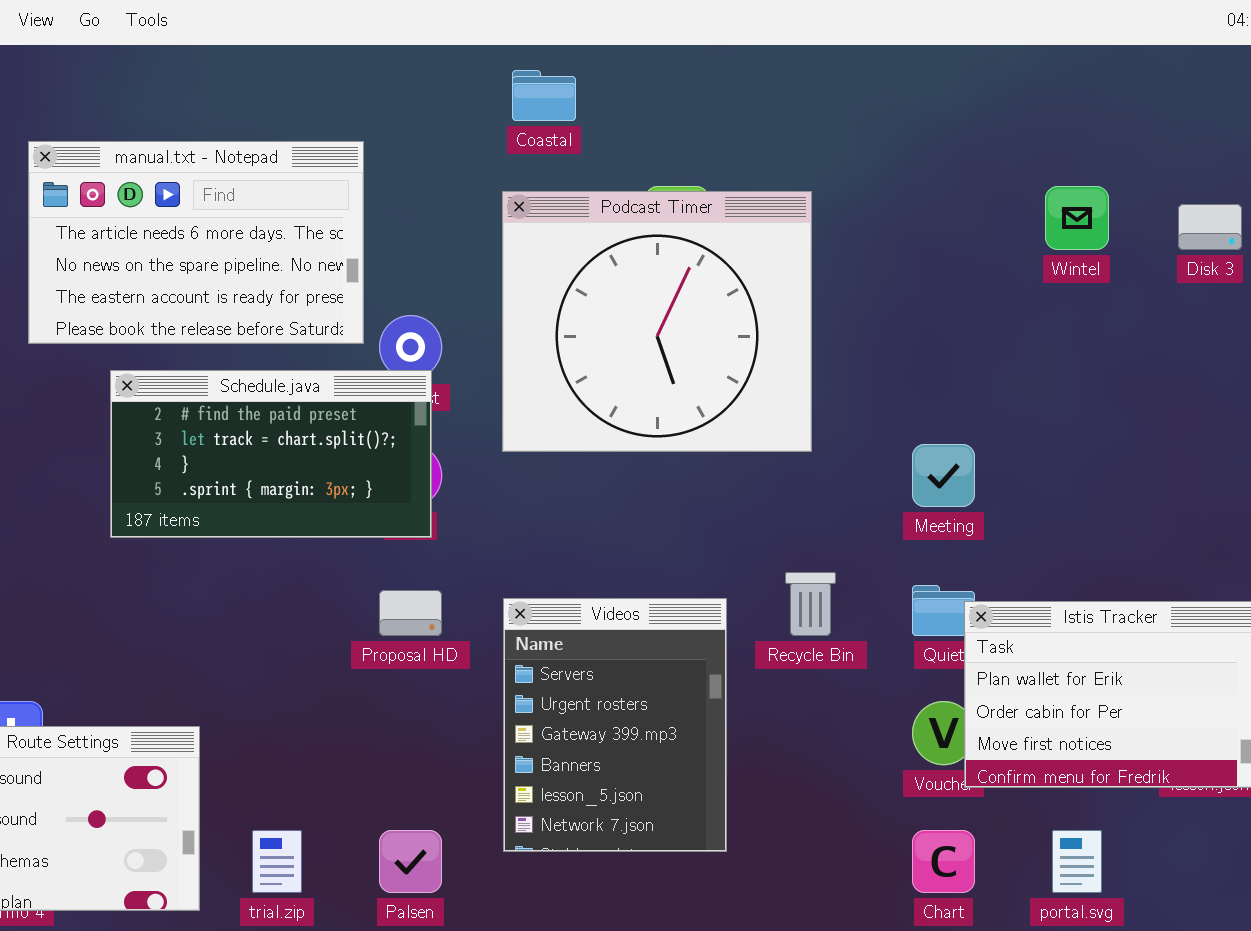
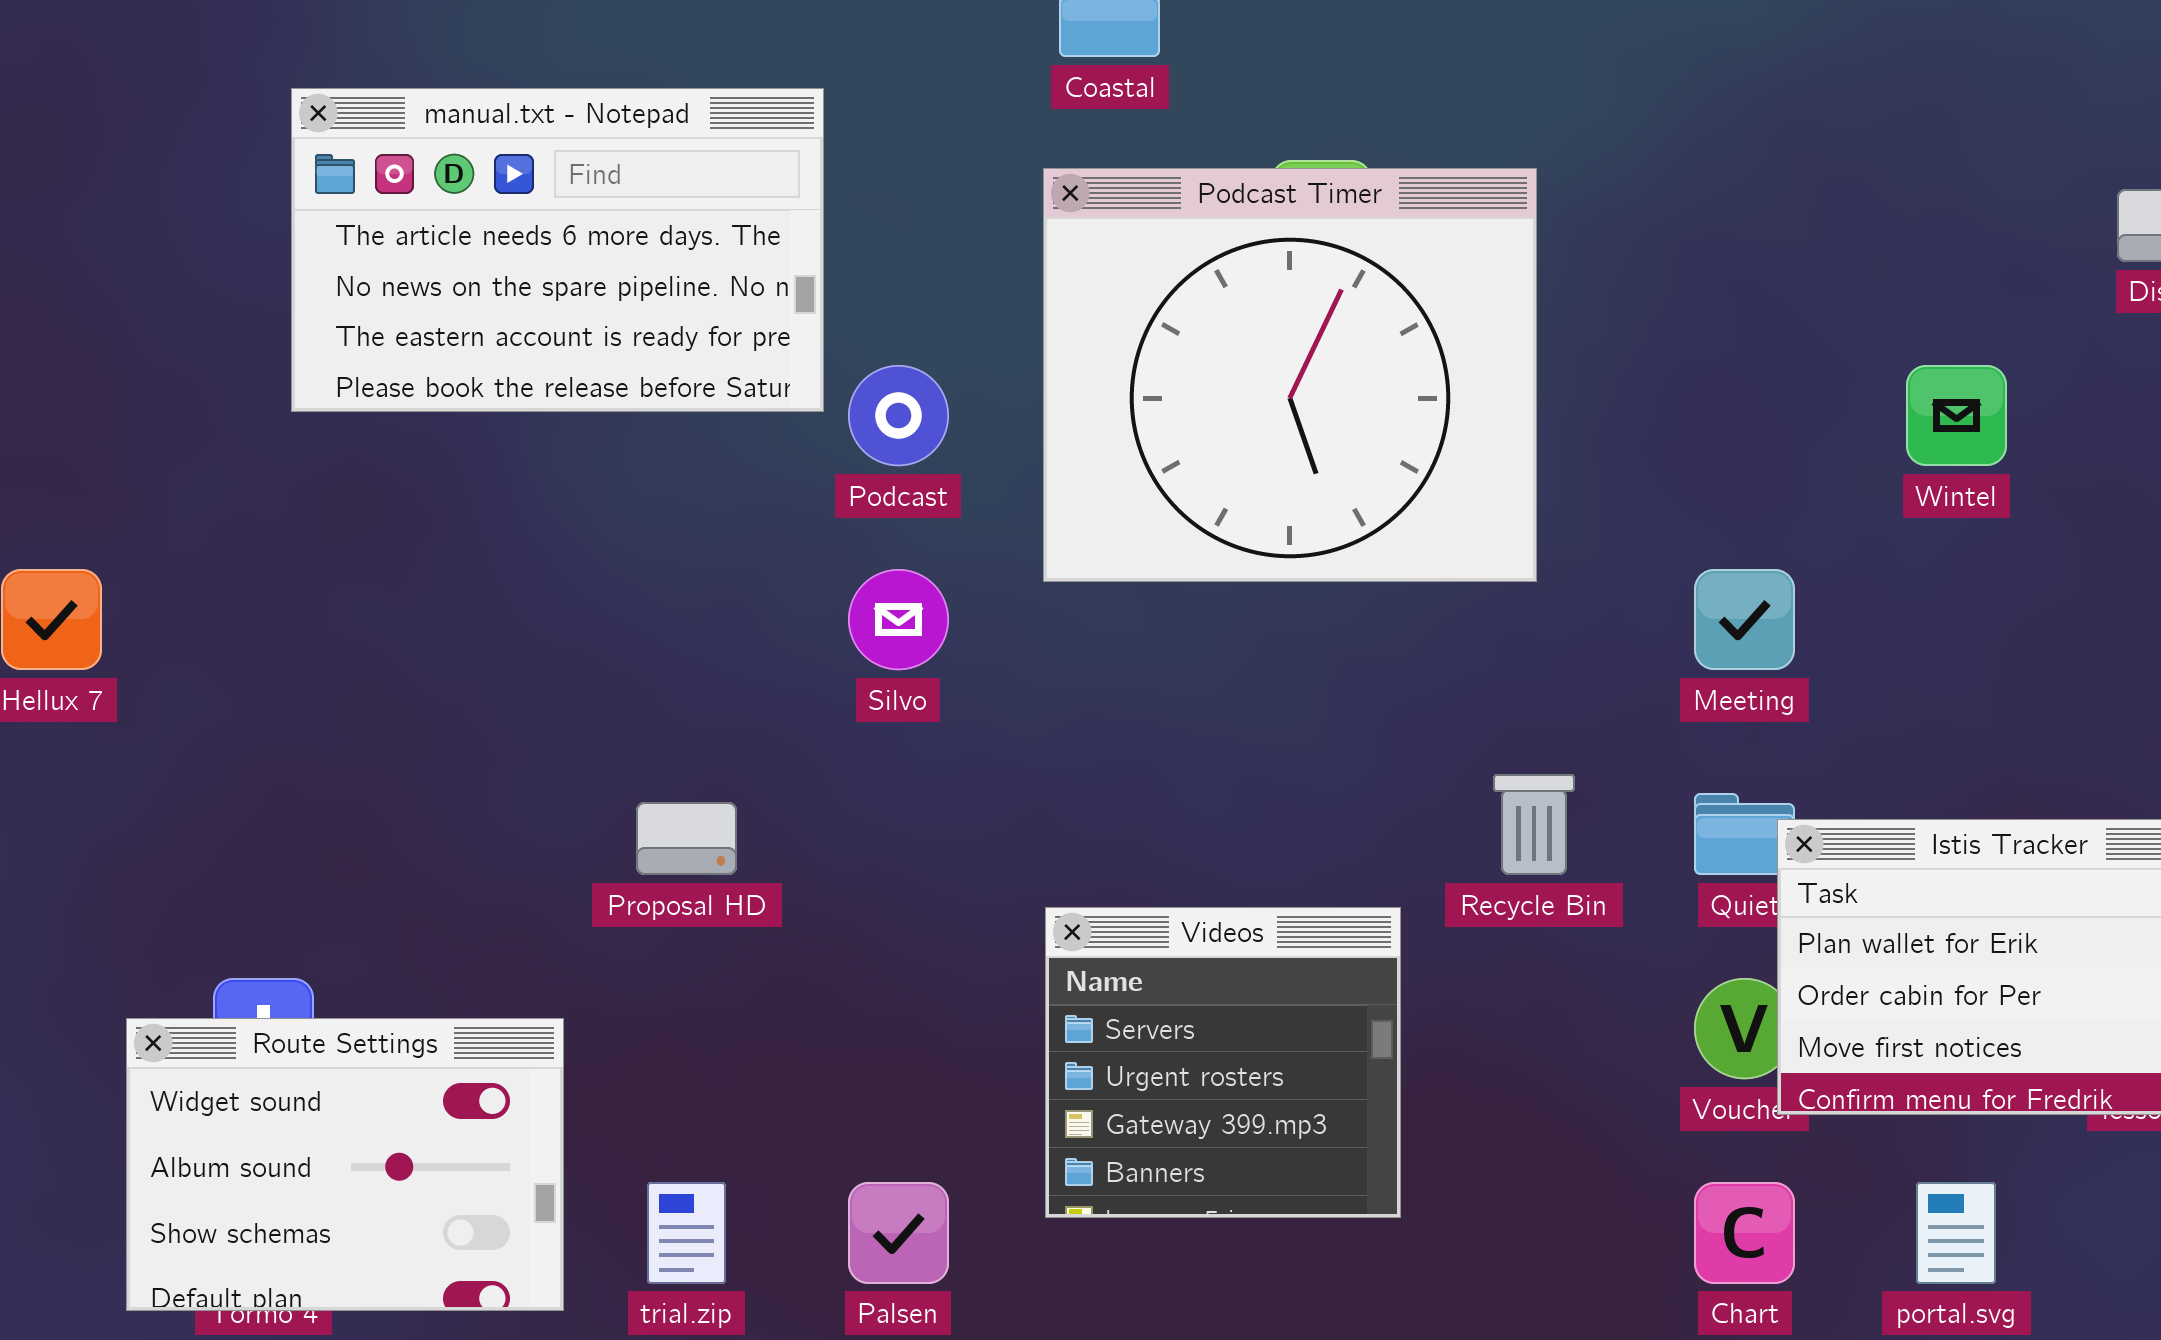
Wintel: [1045,186,1109,250] -> [1906,365,2007,466], moved
Schedule.java: [110,370,432,538] -> none, closed
Proposal HD: [379,590,442,636] -> [636,802,737,875], moved
Videos: [503,598,727,852] -> [1045,907,1401,1218], resized

